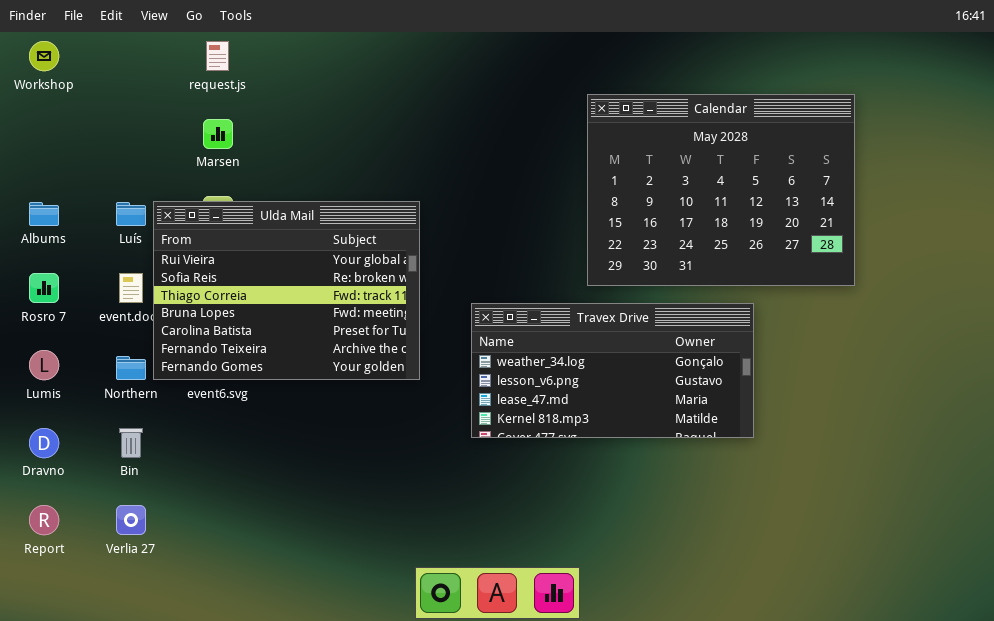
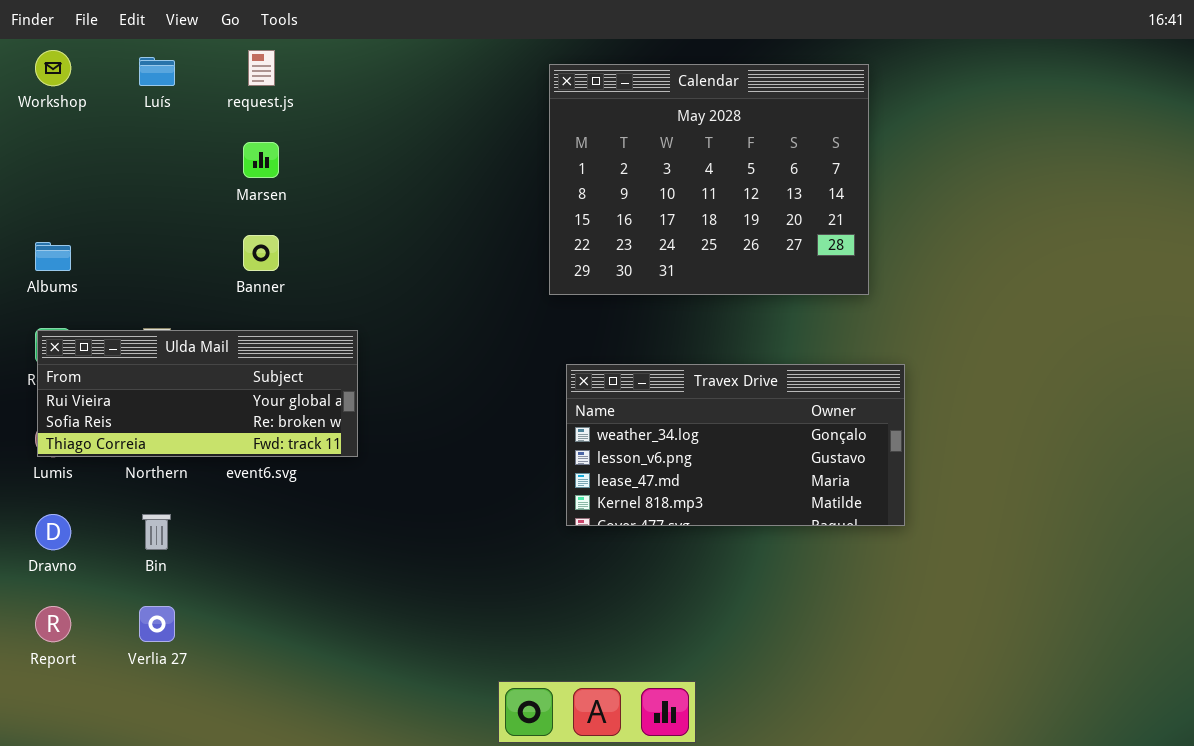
Calendar: [587,94,855,286] -> [549,64,869,295], moved
Ulda Mail: [153,201,420,380] -> [37,330,358,457], moved, resized
Luís: [116,202,146,226] -> [139,57,175,86], moved

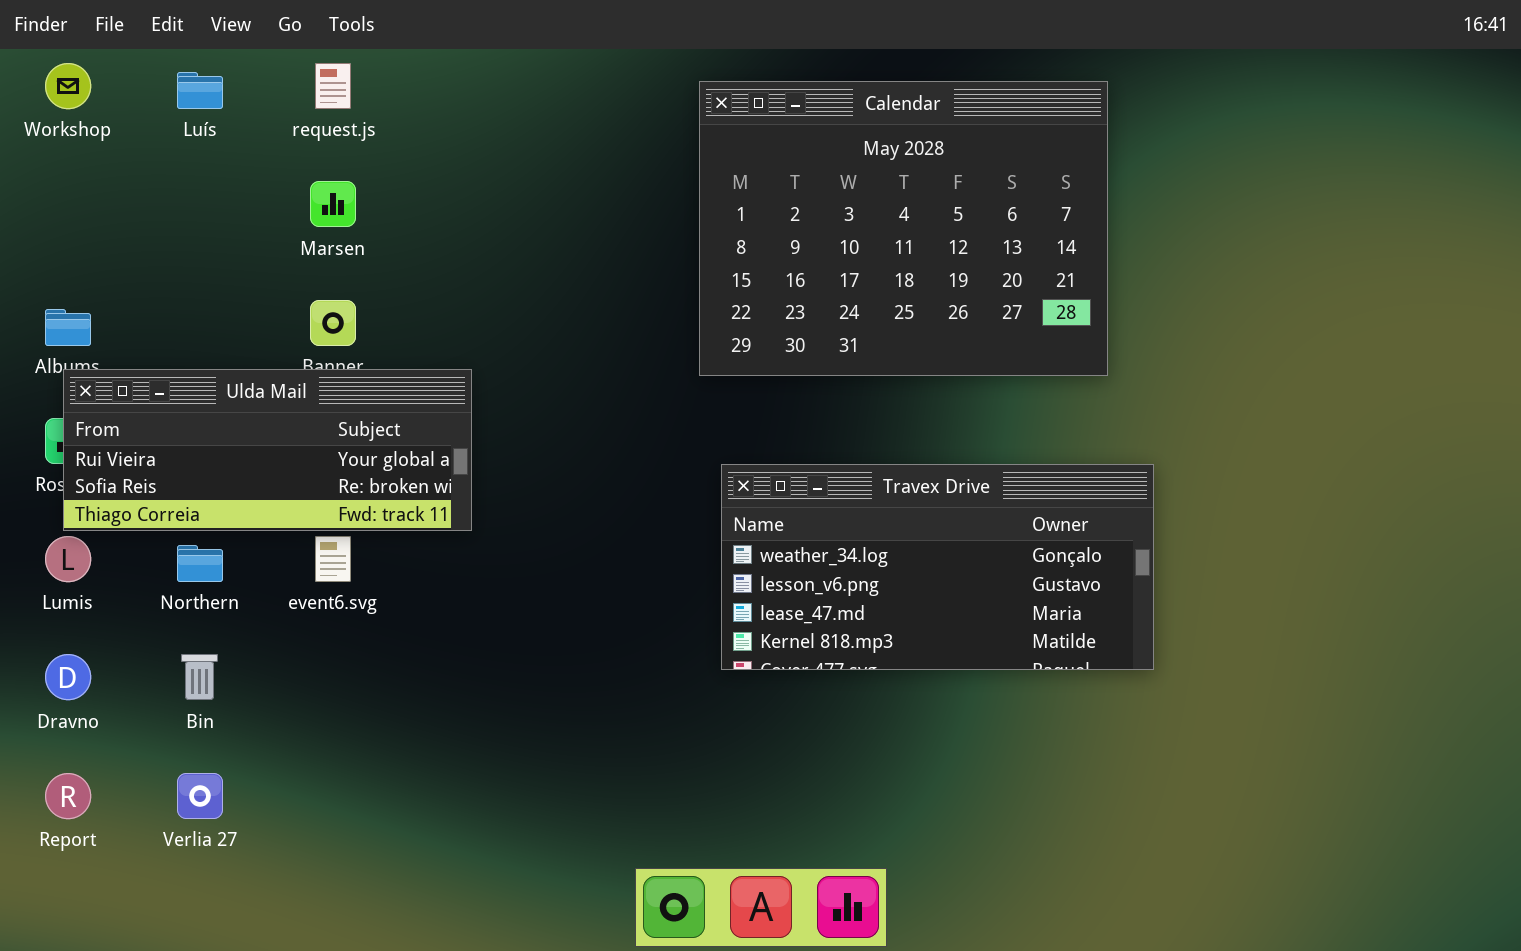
Ulda Mail: [37,330,358,457] -> [63,369,472,531], moved

